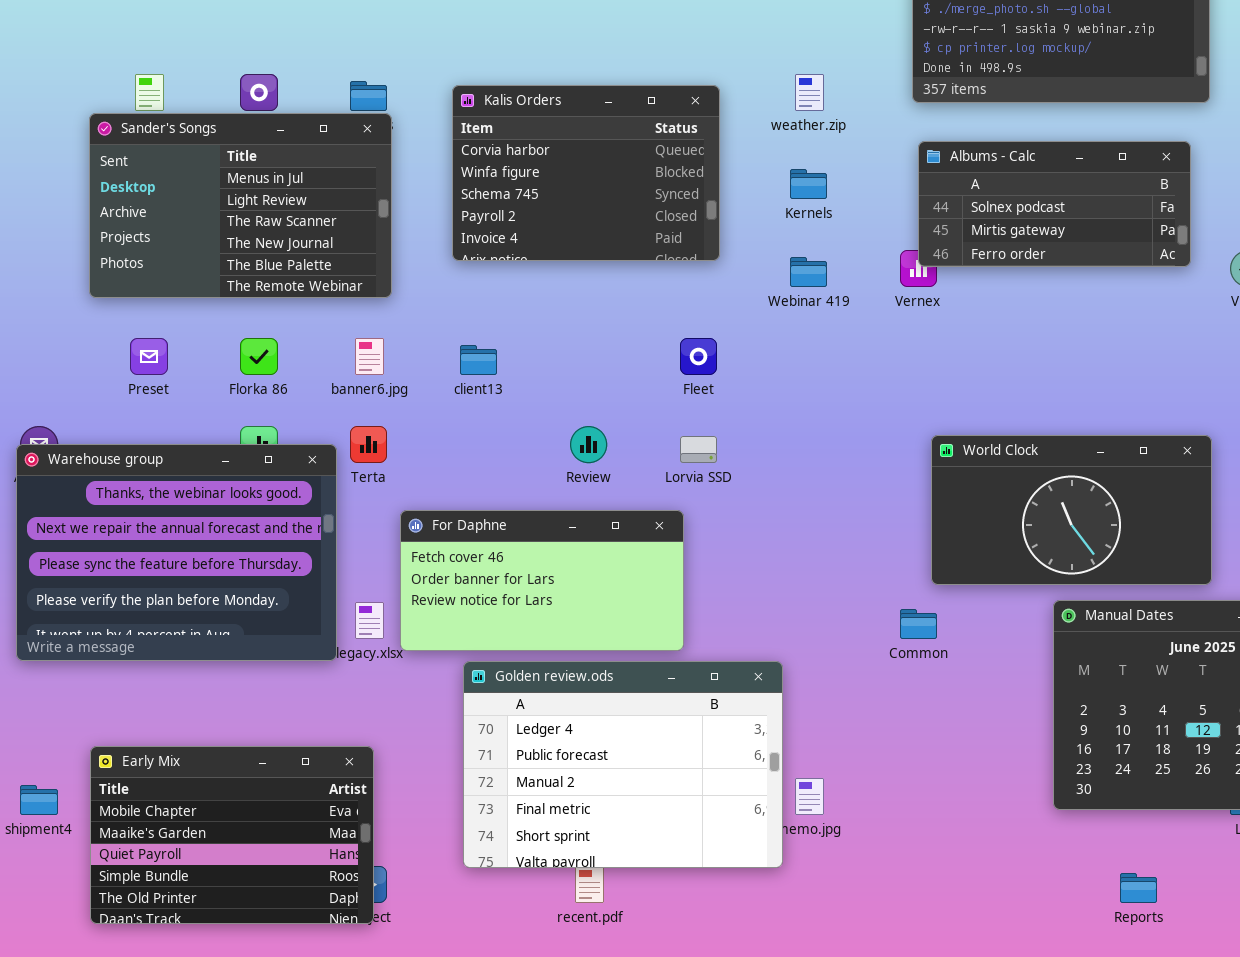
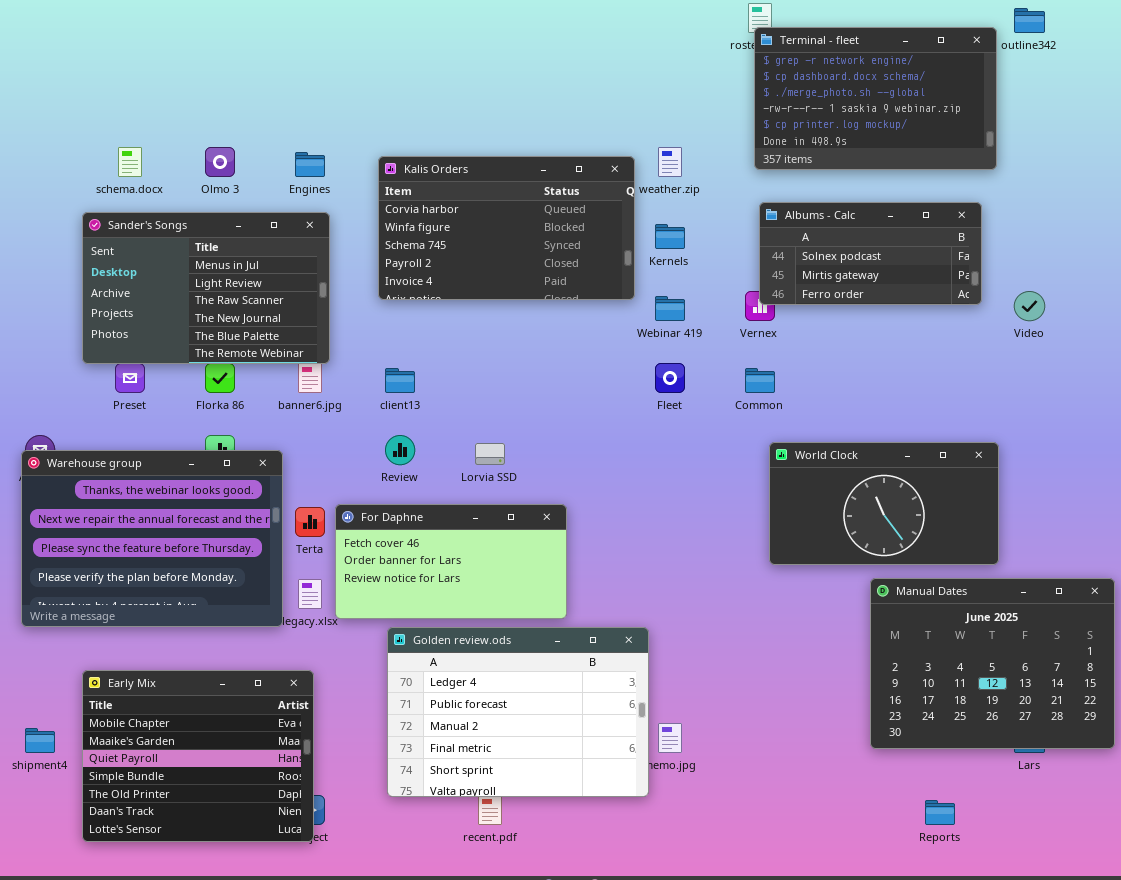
Kalis Orders: [452,85,720,261] -> [378,156,635,300], resized
Sander's Songs: [89,113,392,298] -> [82,212,330,364], moved
Fleet: [680,338,717,375] -> [655,363,685,393], moved
Terta: [350,426,387,463] -> [295,507,325,537], moved
Review: [570,426,607,463] -> [385,435,415,465], moved
Lorvia SSD: [680,436,717,463] -> [475,443,505,465], moved
Common: [900,609,937,639] -> [745,368,775,393], moved
Early Mix: [90,746,374,924] -> [82,670,314,842], resized

